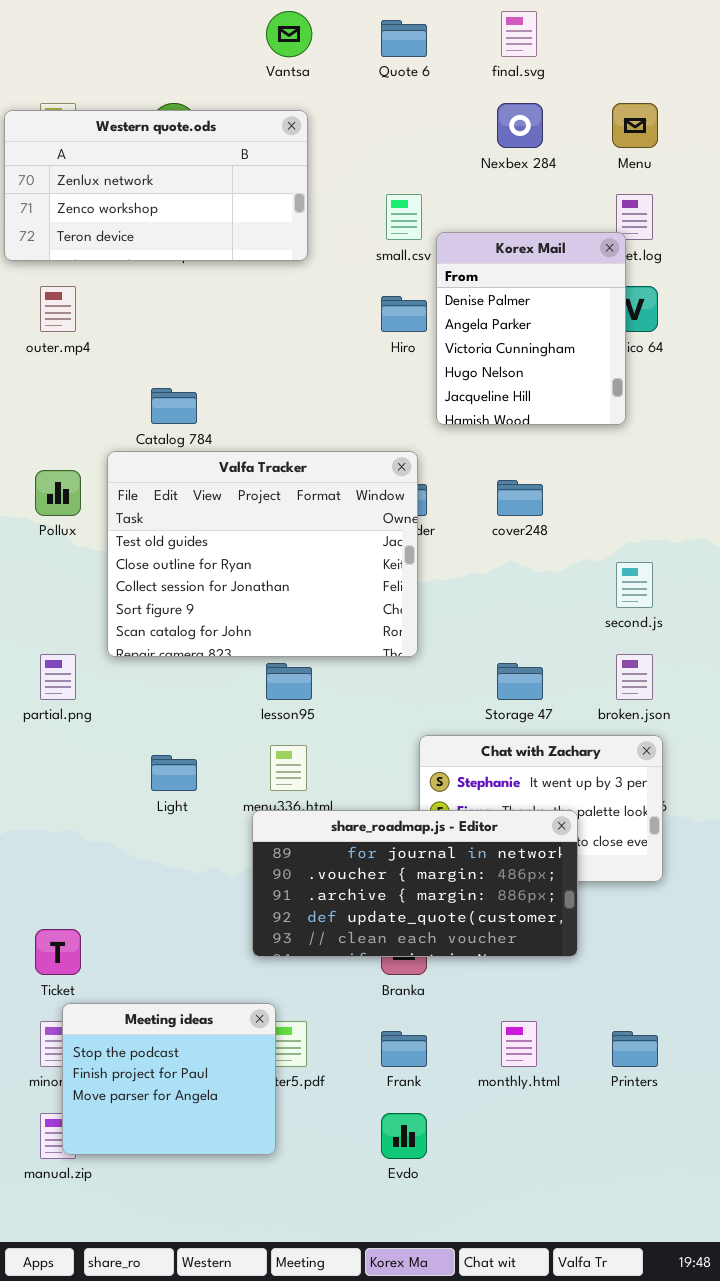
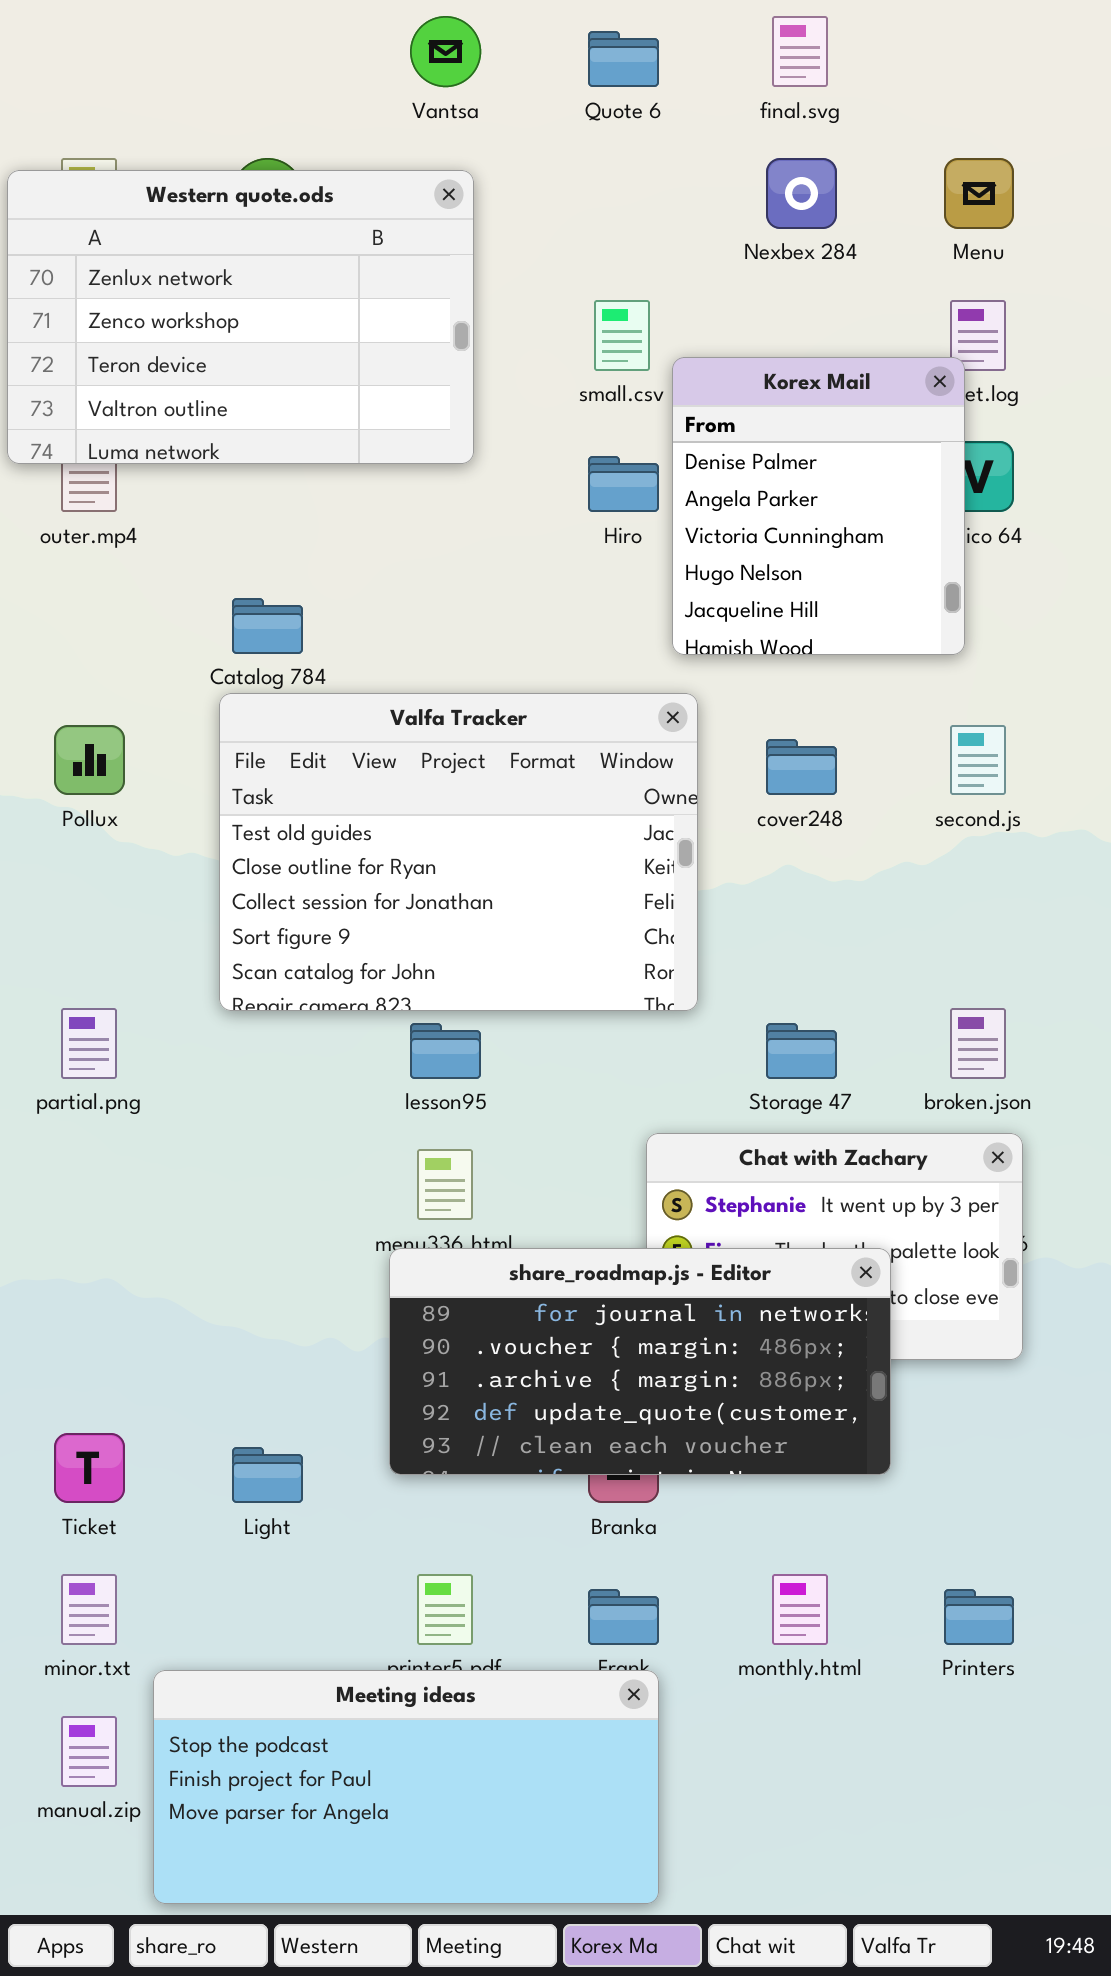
Western quote.ods: [4,110,308,261] -> [7,170,474,464], resized
Valfa Tracker: [107,451,418,657] -> [219,693,698,1011], moved
second.js: [616,562,653,608] -> [950,725,1006,795], moved
Light: [151,755,197,791] -> [232,1447,303,1503], moved
Meeting ideas: [62,1003,276,1155] -> [153,1670,659,1904], moved, resized

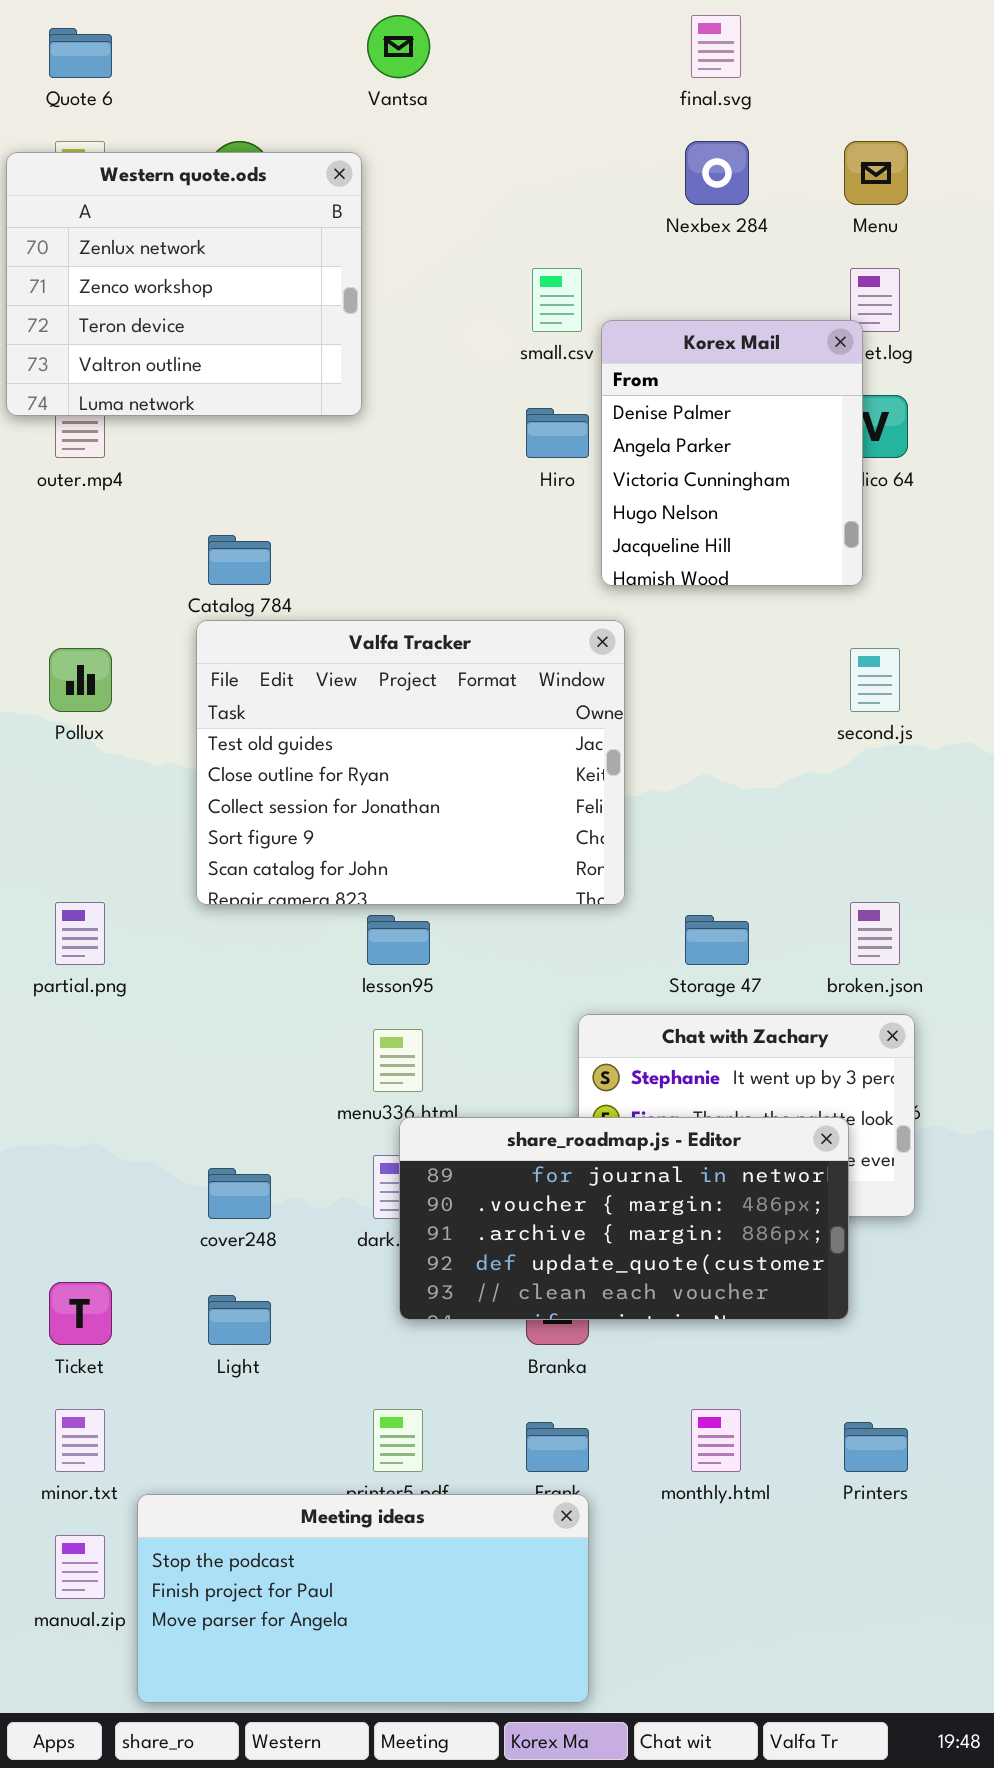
Quote 6: [588,31,659,87] -> [49,28,112,78], moved
Western quote.ods: [7,170,474,464] -> [6,152,362,416], resized
cover248: [766,739,837,795] -> [208,1168,271,1219], moved
share_roadmap.js - Editor: [389,1248,891,1475] -> [399,1117,849,1320], moved

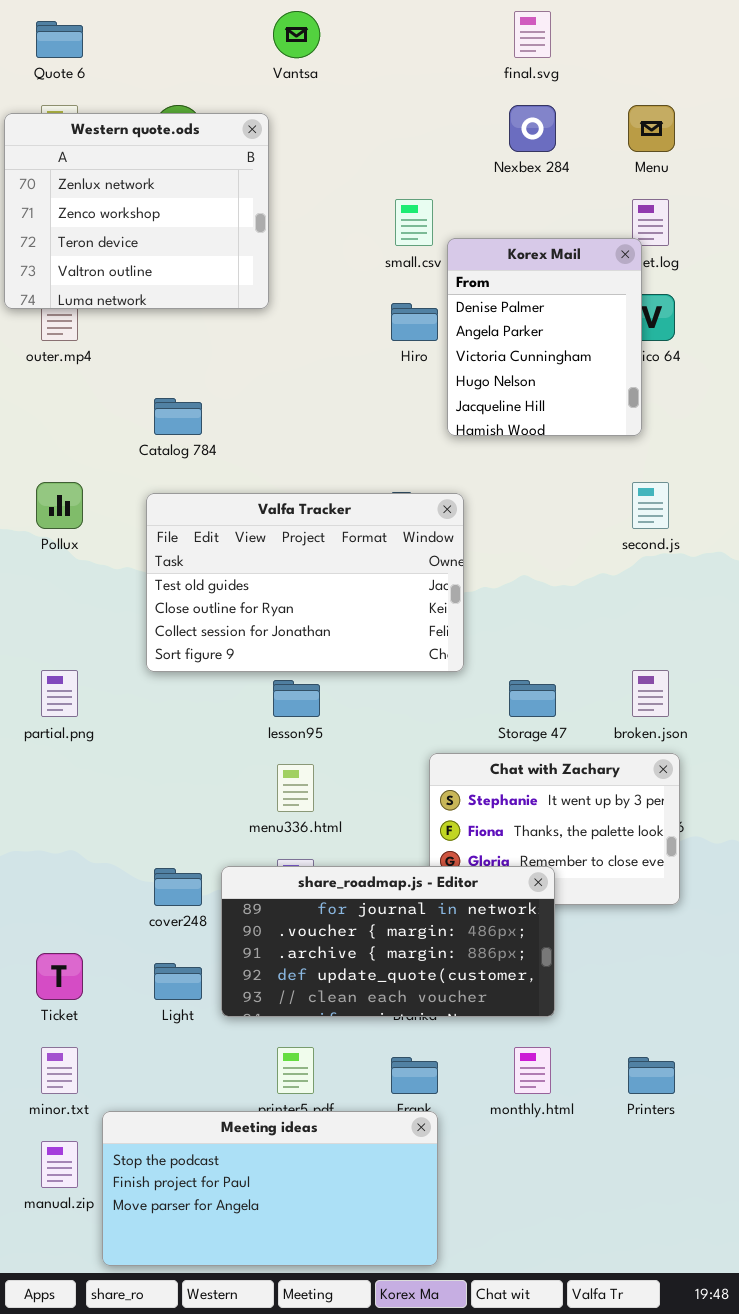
Valfa Tracker: [196,620,625,905] -> [146,493,464,672], resized
share_roadmap.js - Editor: [399,1117,849,1320] -> [221,866,555,1017], moved

